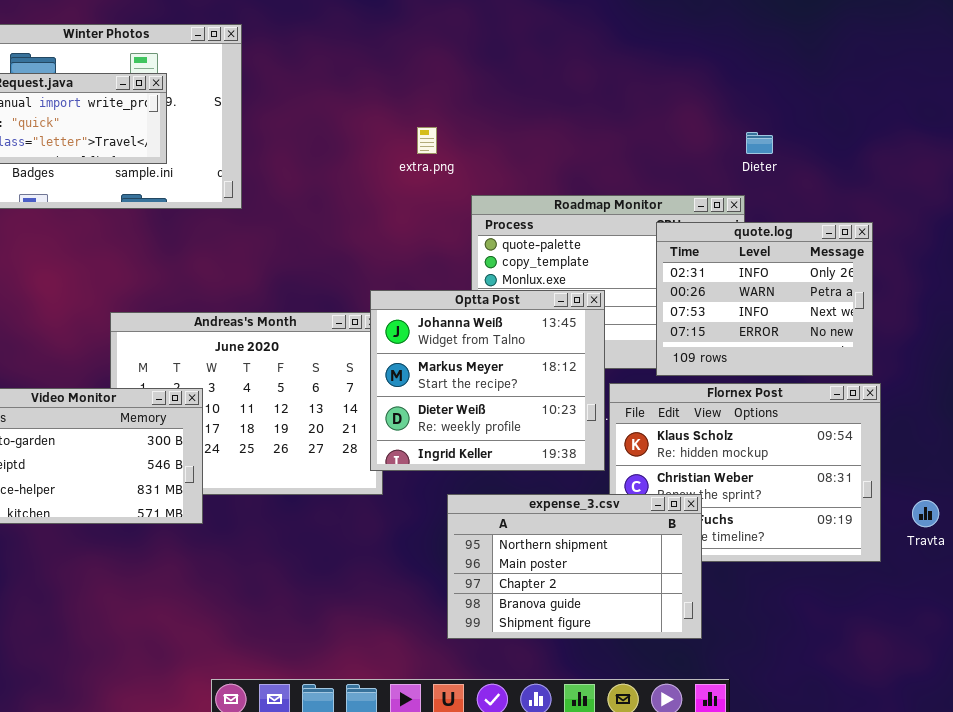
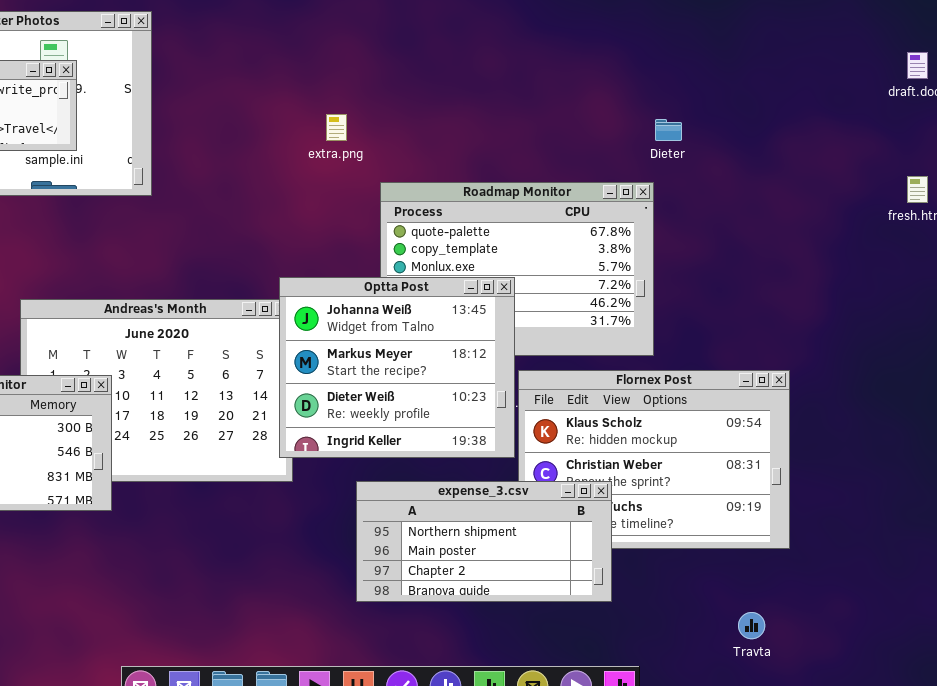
quote.log: [656,222,873,376] -> none, closed
expense_3.csv: [447,494,702,639] -> [356,481,612,602], resized
Travta: [912,500,939,527] -> [738,612,765,639], moved

